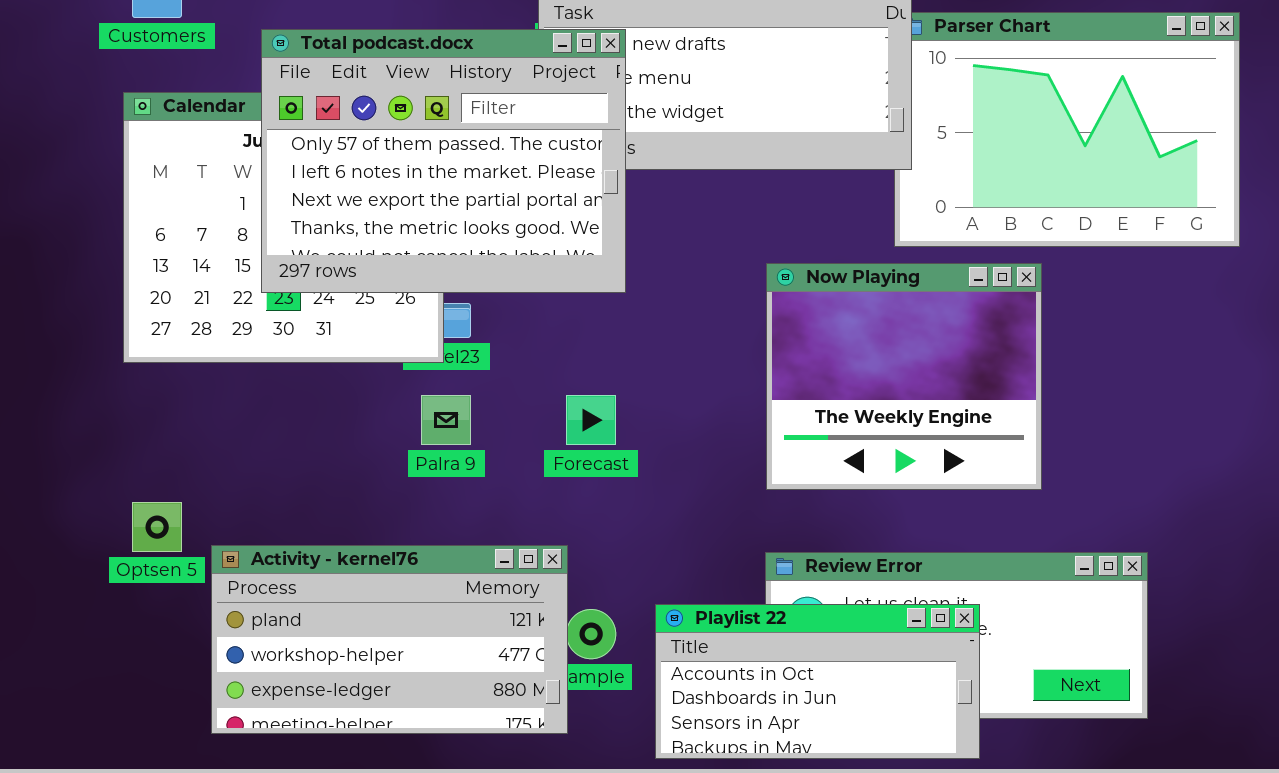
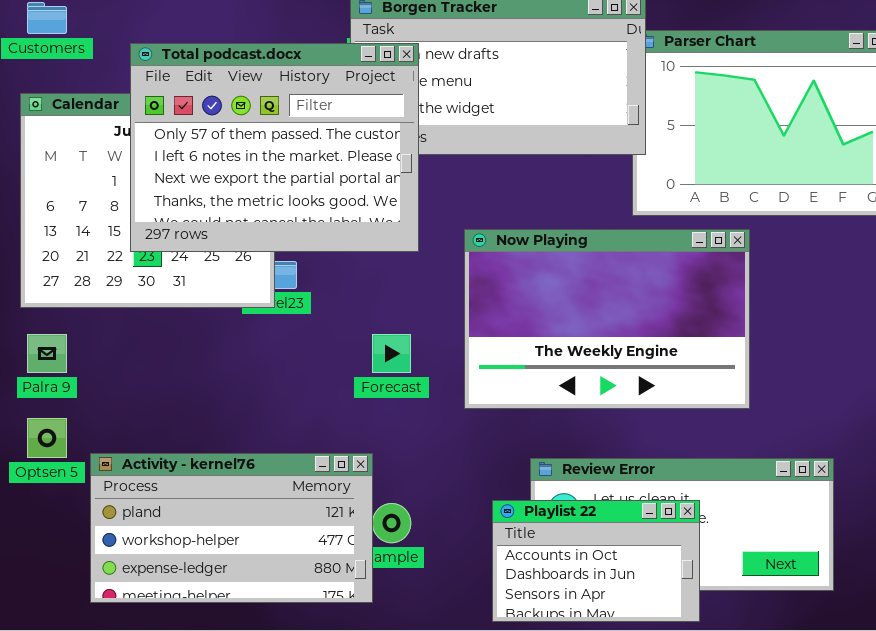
Now Playing: [766,263,1042,490] -> [464,229,750,409], resized
Palra 9: [421,395,471,445] -> [27,334,67,373], moved
Playlist 22: [655,604,980,759] -> [492,500,700,622], resized

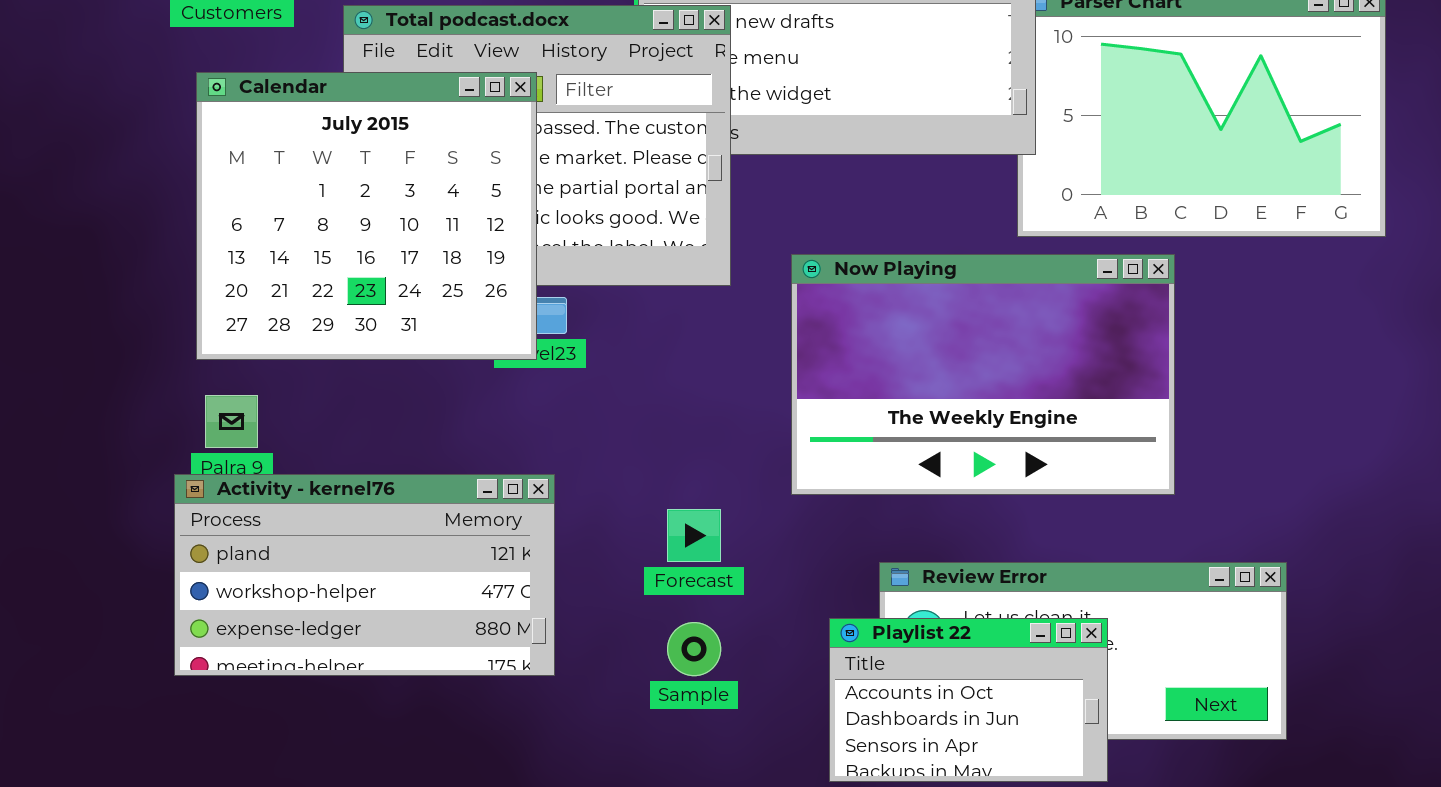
Calendar: [20,93,275,308] -> [196,72,537,360], raised
Forecast: [372,334,411,373] -> [667,509,721,562], moved
Activity - kernel76: [90,453,373,603] -> [174,474,555,676], moved

